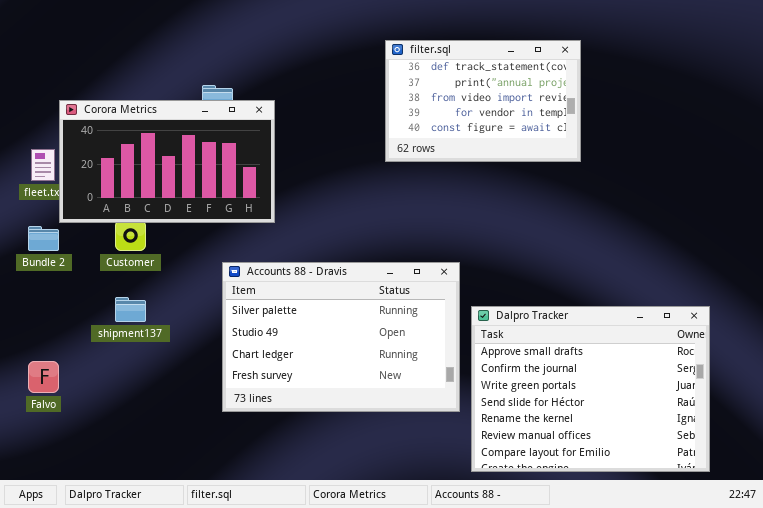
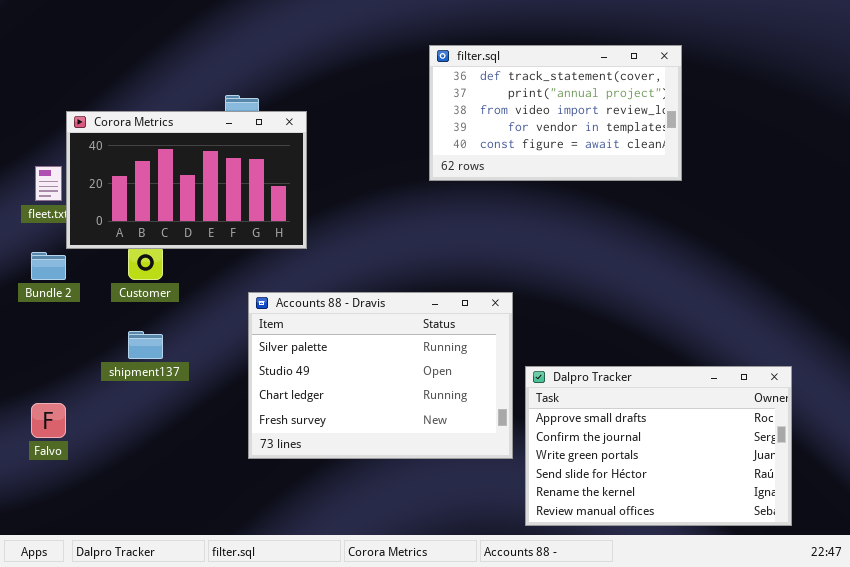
filter.sql: [385,40,581,162] -> [429,45,682,181], resized
Dalpro Tracker: [471,306,710,472] -> [525,366,792,526], resized

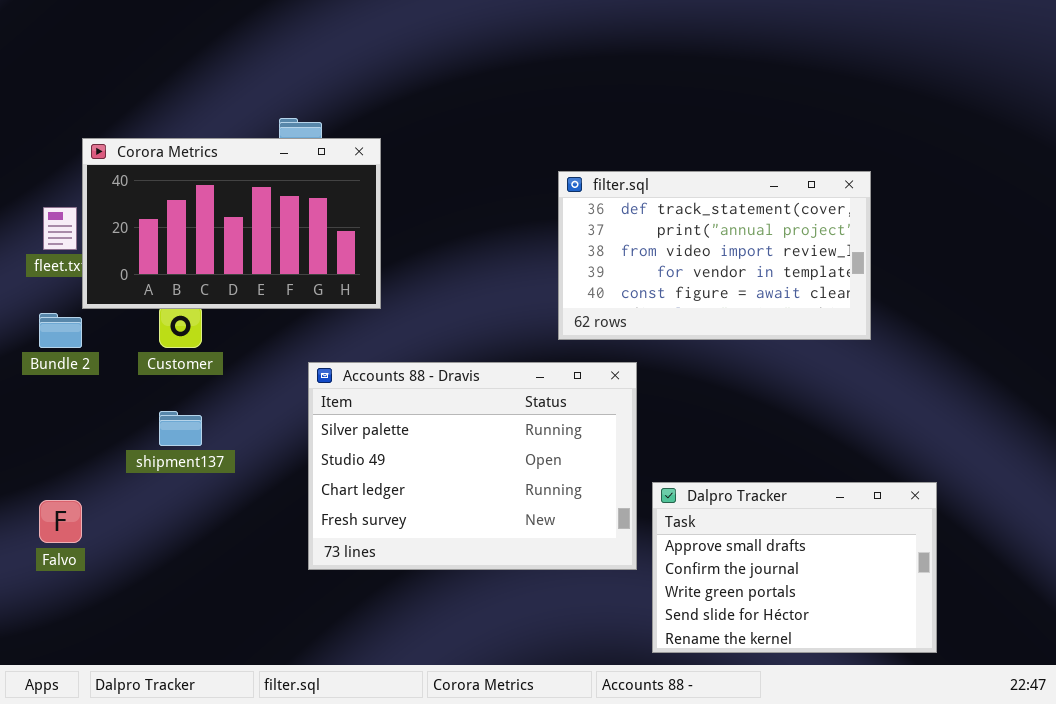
filter.sql: [429,45,682,181] -> [558,171,871,340], moved
Dalpro Tracker: [525,366,792,526] -> [652,482,937,653], resized

